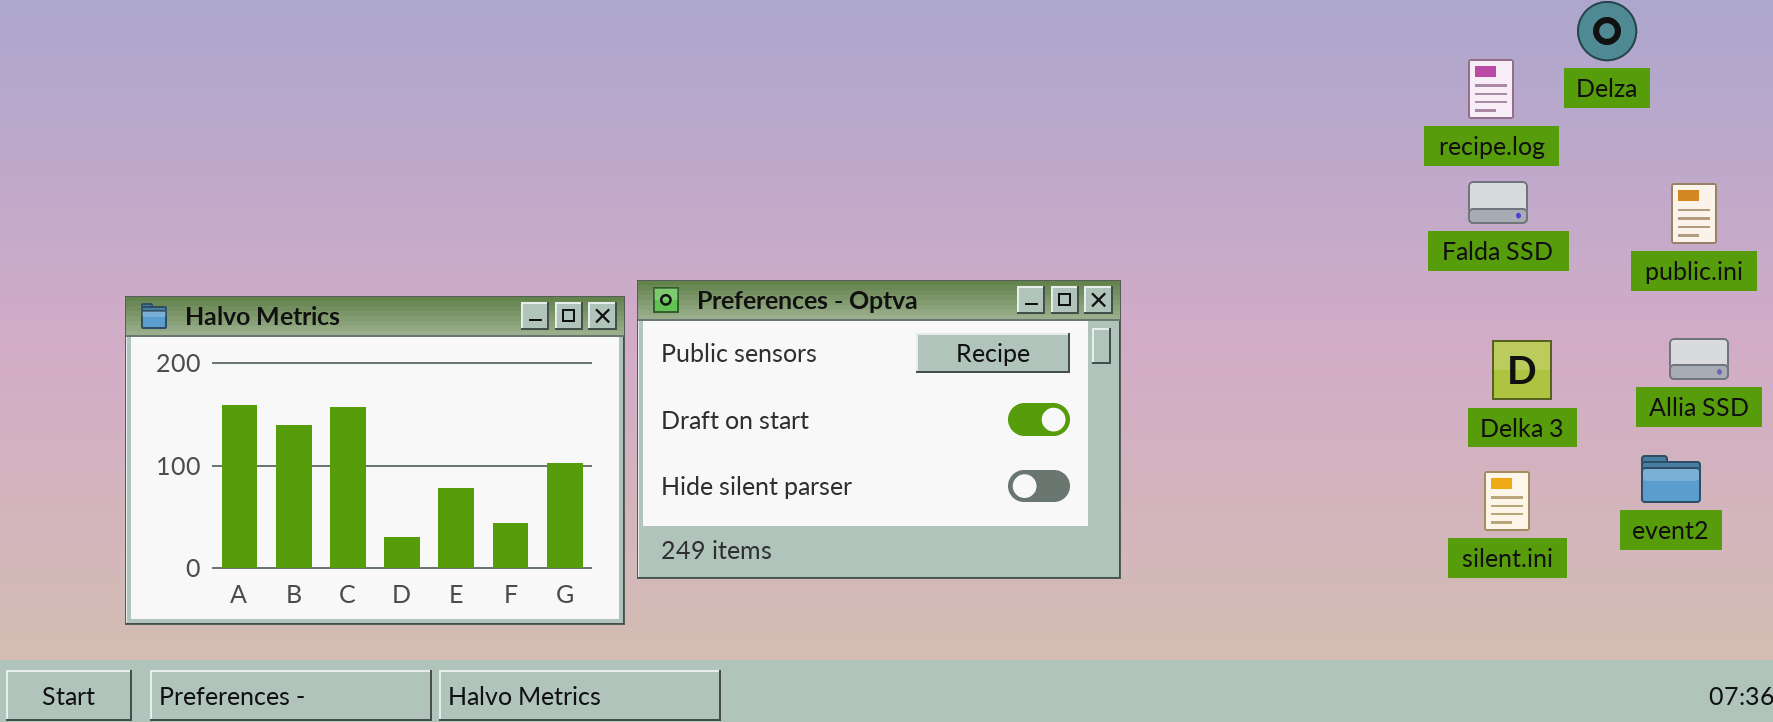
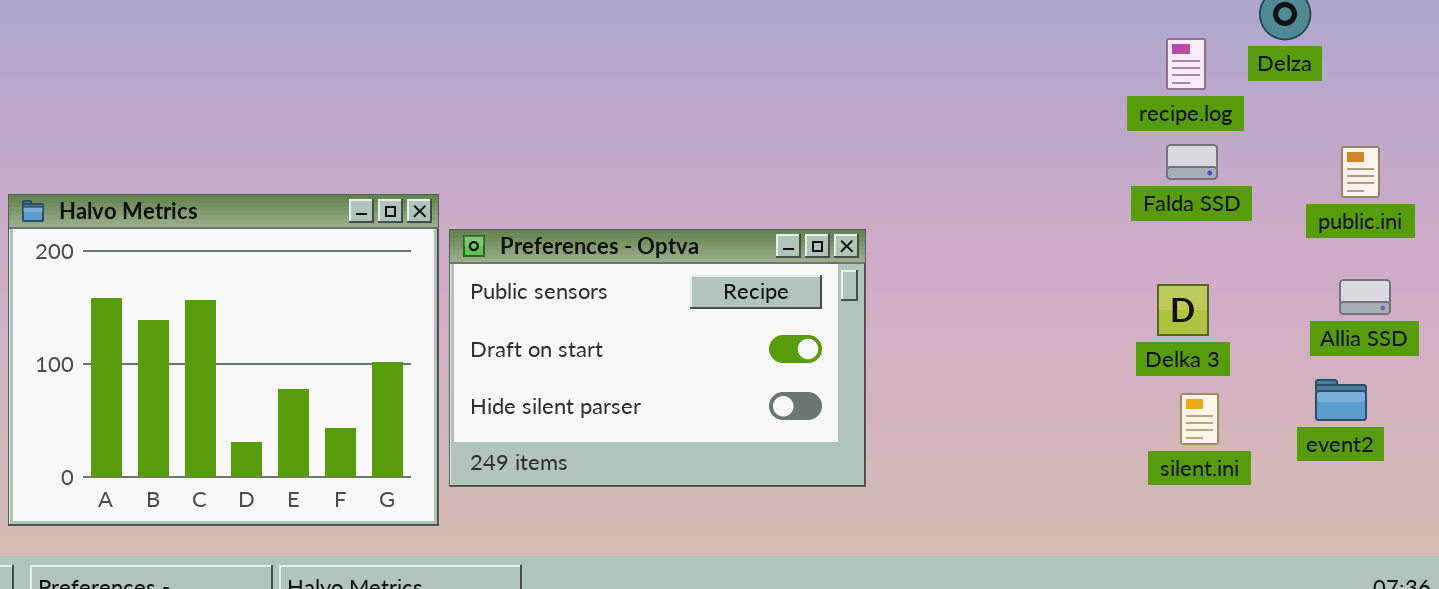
Halvo Metrics: [125,296,625,625] -> [8,194,439,526], resized
Delka 3: [1492,340,1552,400] -> [1157,284,1209,336], moved

